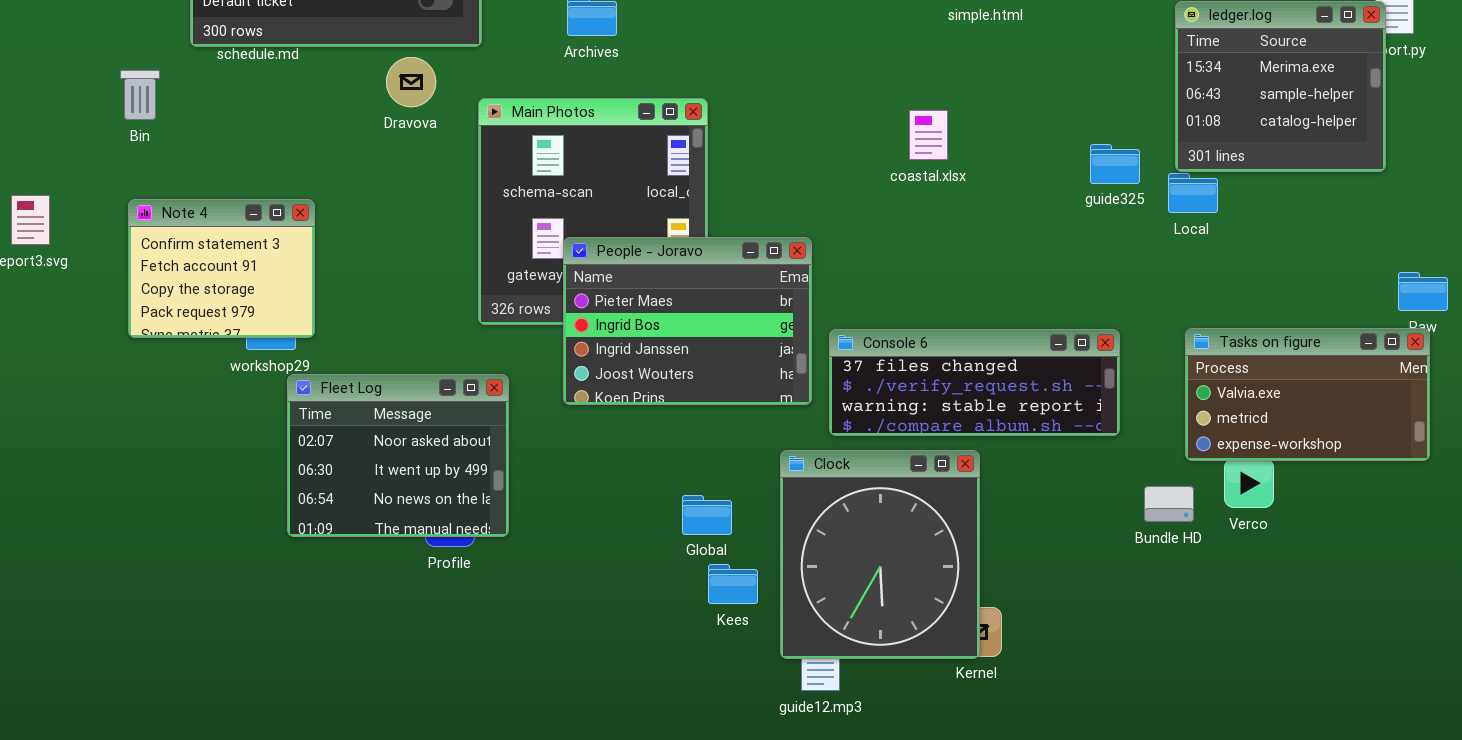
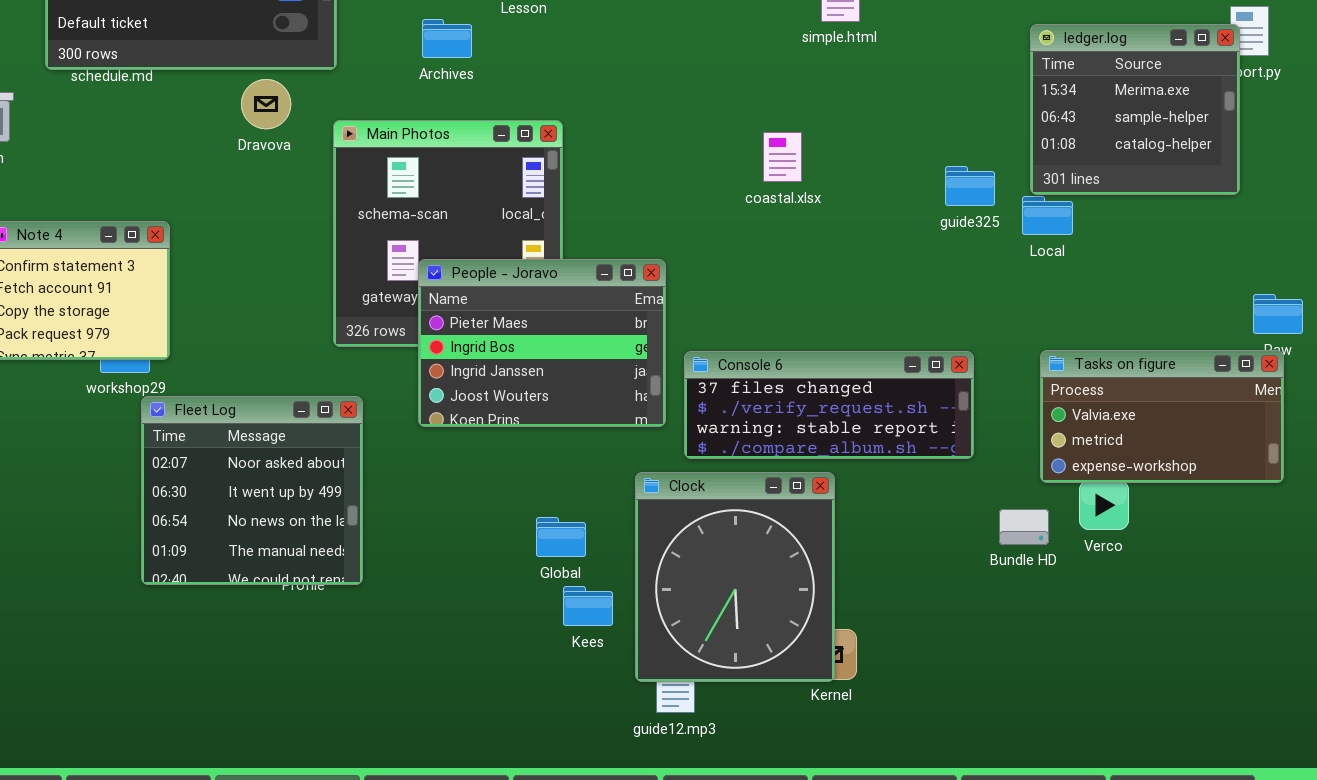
Fleet Log: [287,374,509,537] -> [141,396,363,585], resized

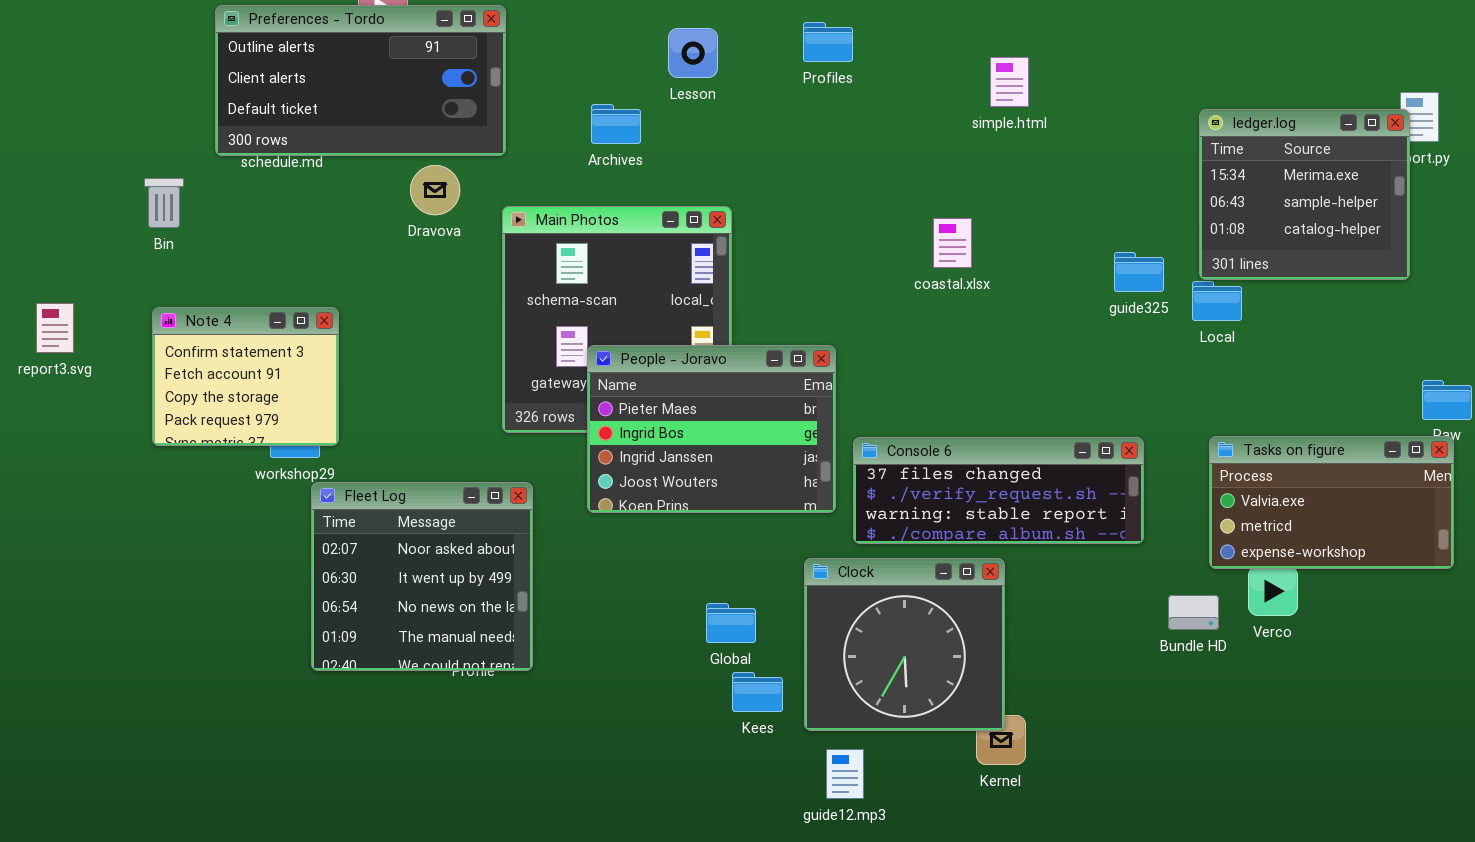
Clock: [635,472,835,682] -> [804,558,1005,731], resized

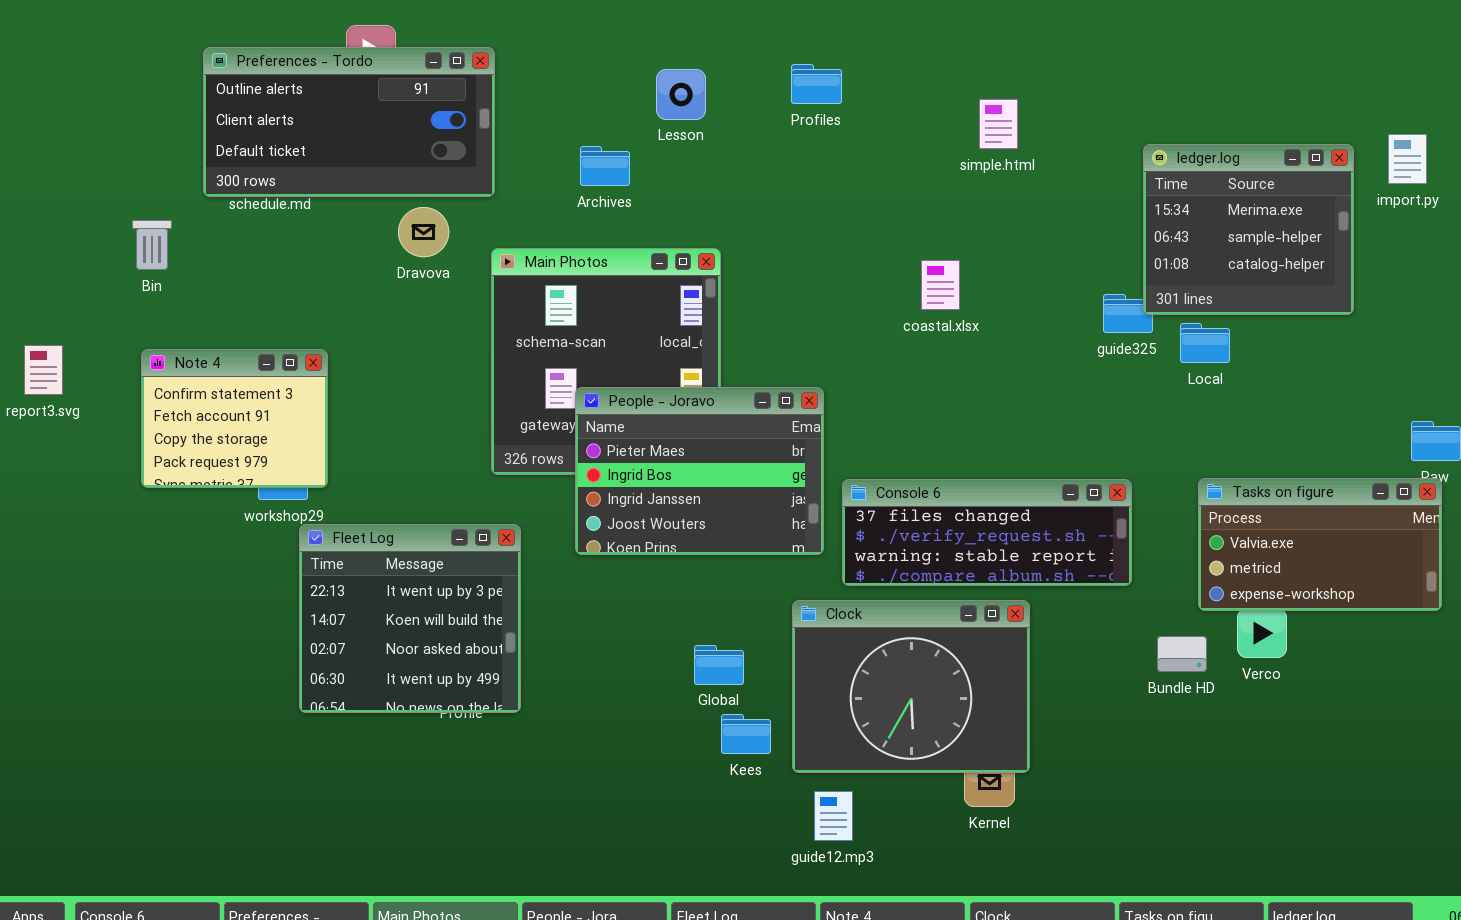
ledger.log: [1199,109,1410,280] -> [1143,144,1354,315], moved
Fleet Log: [311,482,533,671] -> [299,524,521,713], scrolled up 2 rows
Clock: [804,558,1005,731] -> [792,600,1030,773], resized

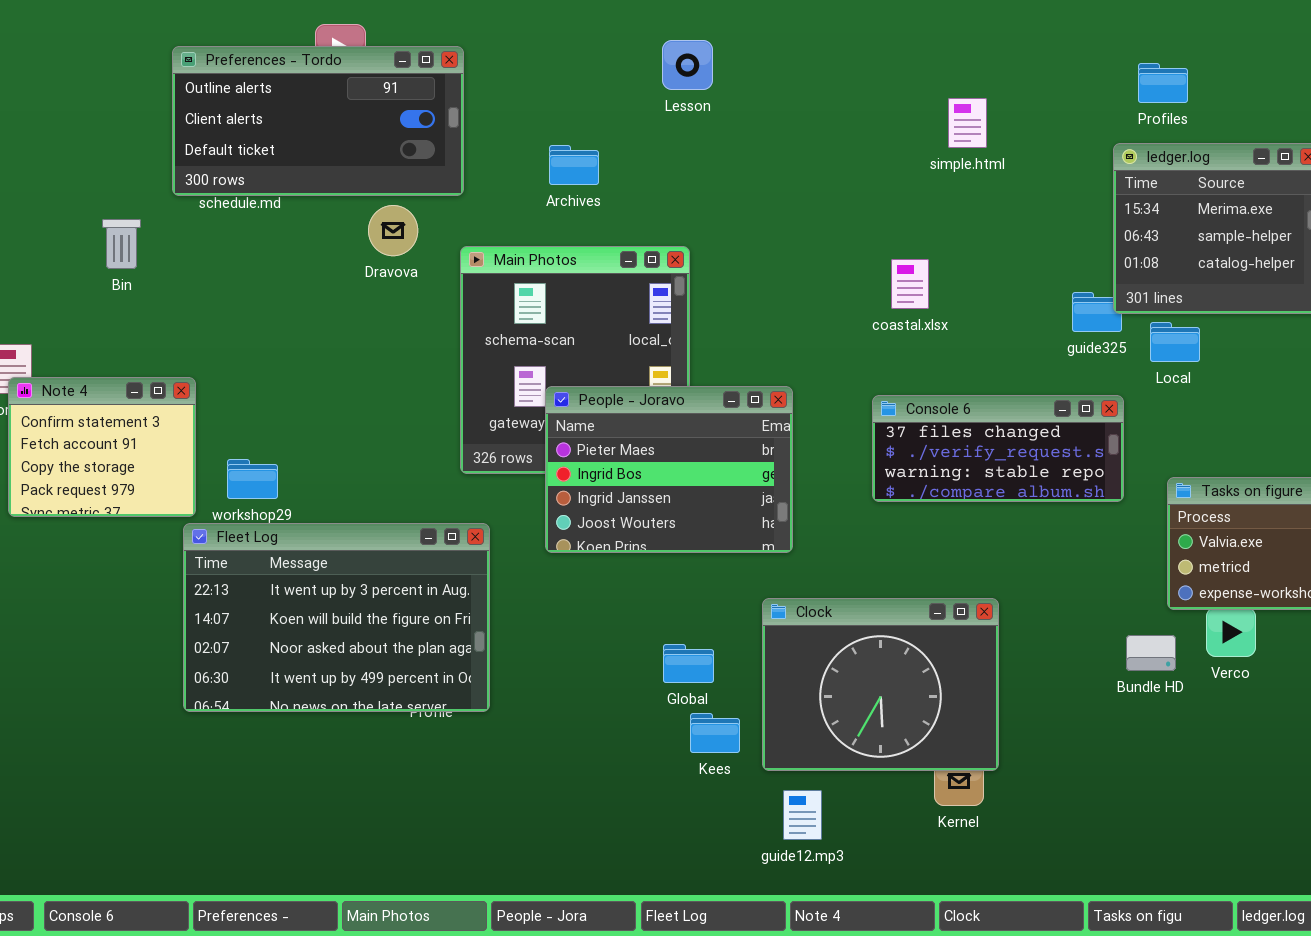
Profiles: [791,64,842,104] -> [1138,63,1188,103], moved
Lesson: [656,69,706,120] -> [662,40,713,90], moved
Note 4: [141,349,328,488] -> [8,377,196,517], moved
Console 6: [842,479,1132,586] -> [872,395,1124,502], moved, resized
Fleet Log: [299,524,521,713] -> [183,523,490,712], resized

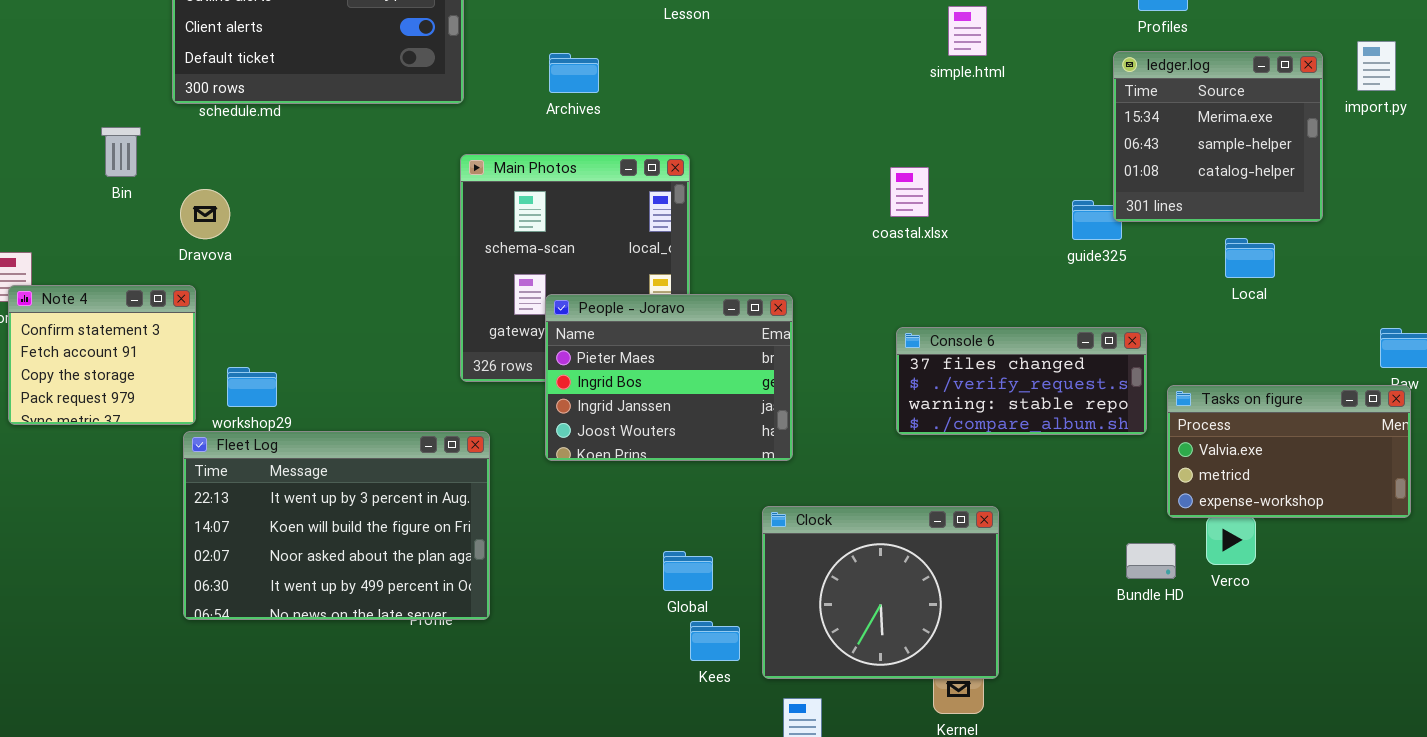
Dravova: [368,205,418,256] -> [180,189,230,239], moved
Local: [1150,322,1200,362] -> [1225,238,1275,278], moved
Console 6: [872,395,1124,502] -> [896,327,1147,435], moved

